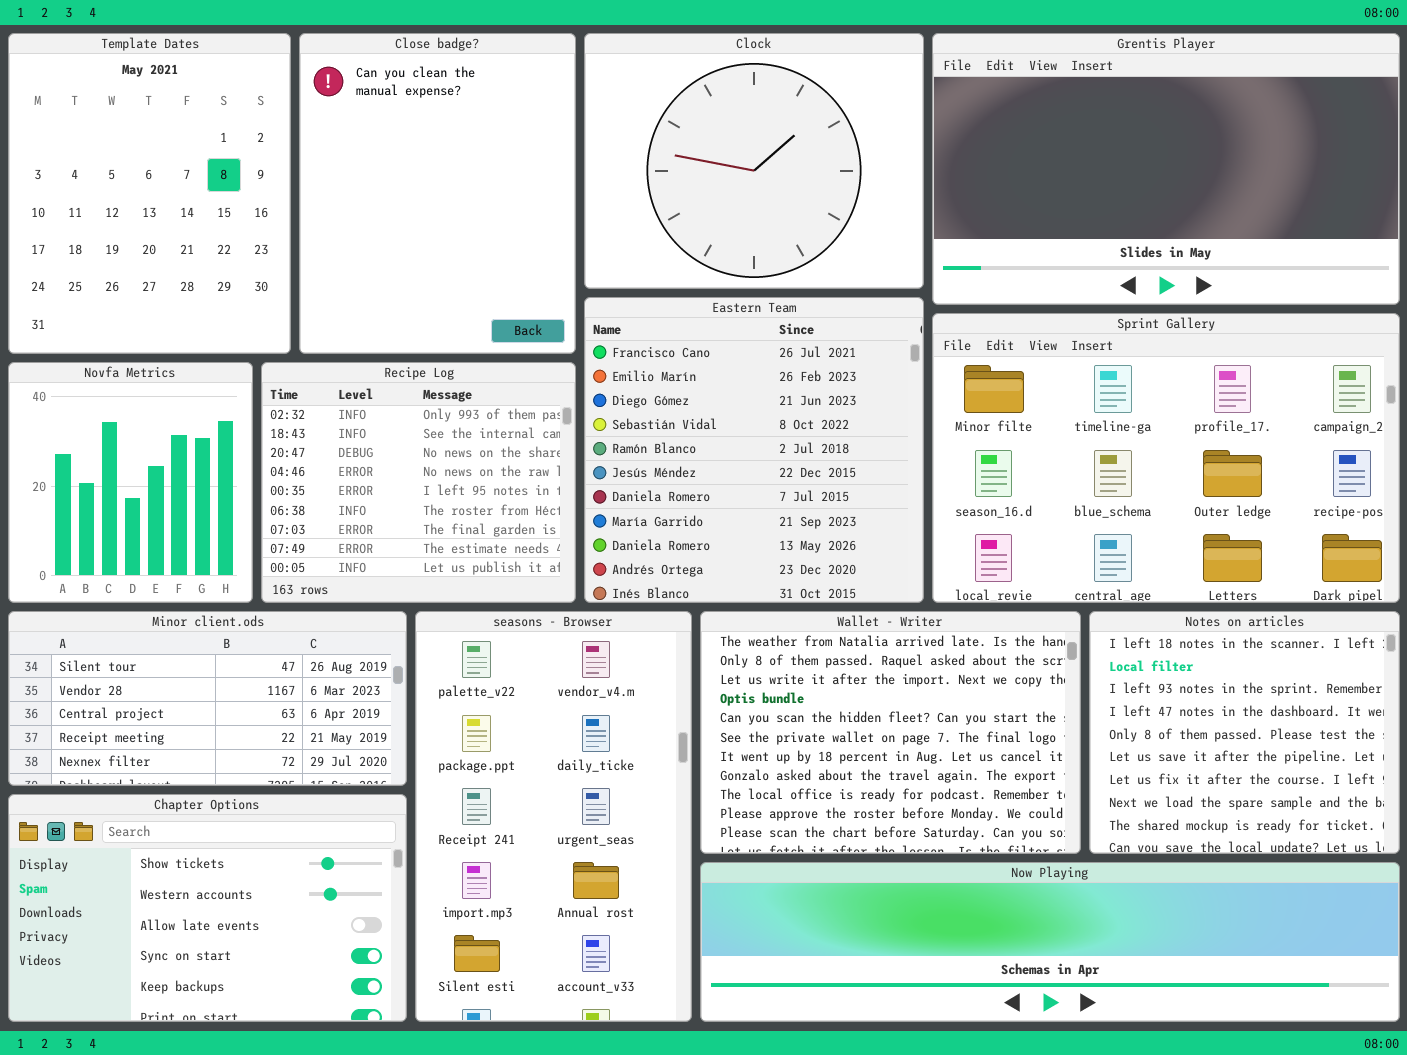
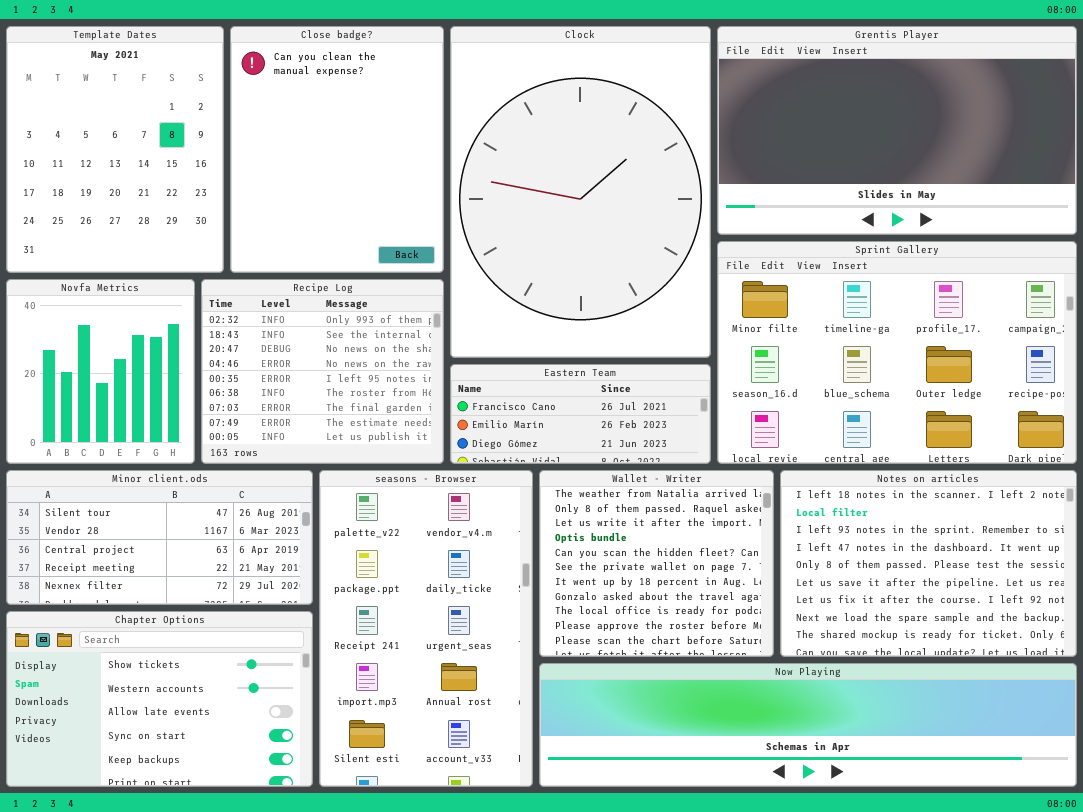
Clock: [584,33,924,289] -> [450,26,711,358], resized
Eastern Team: [584,297,924,603] -> [450,364,711,464], resized
Wallet - Writer: [700,611,1081,854] -> [539,470,774,657], resized
Notes on articles: [1089,611,1400,854] -> [780,470,1077,657], resized

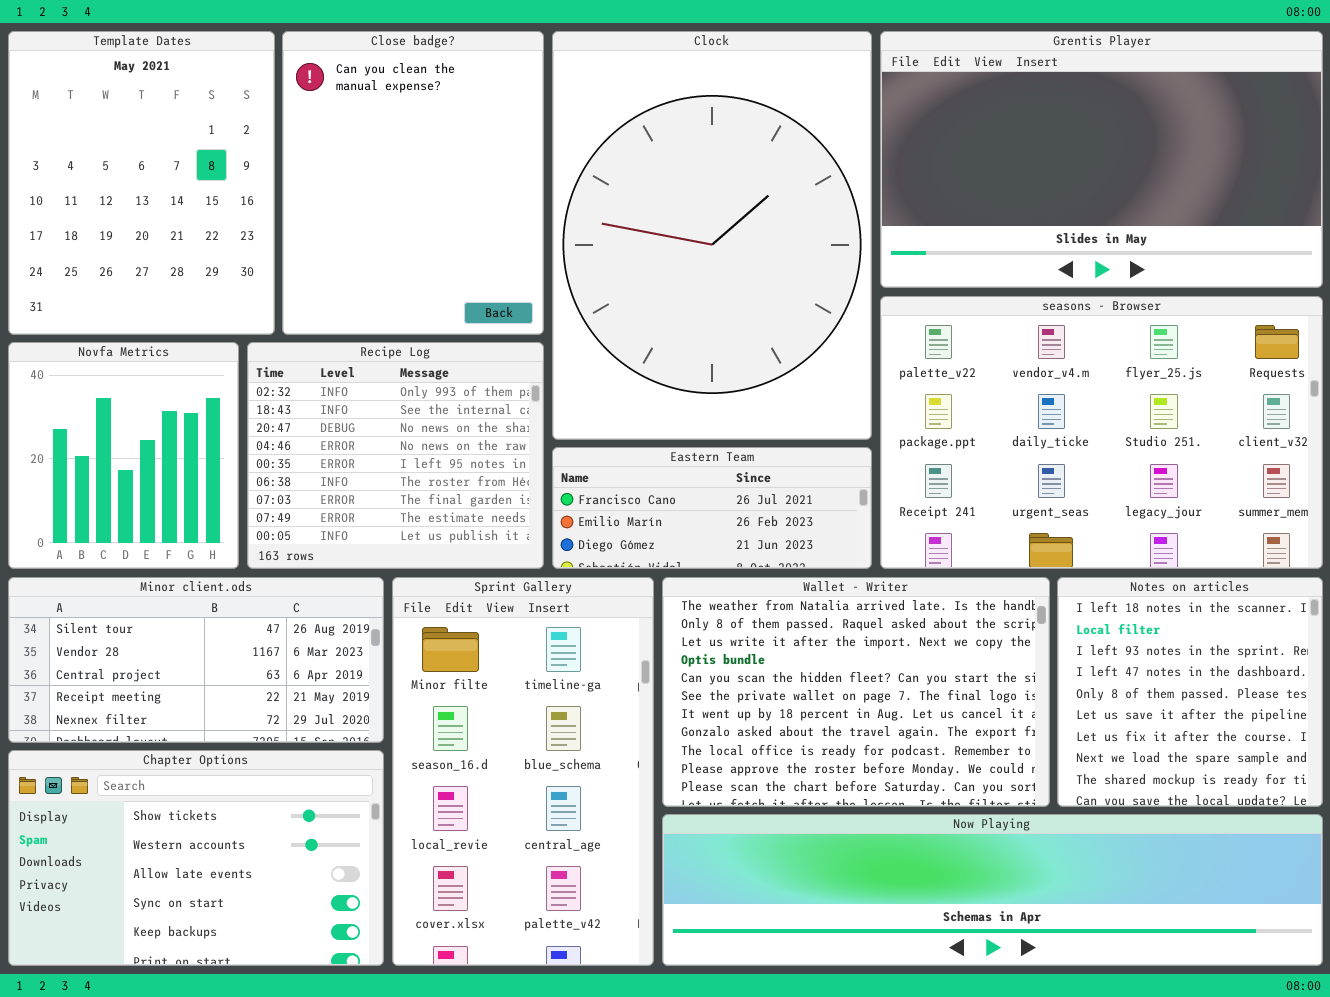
Sprint Gallery: [717,241,1077,464] -> [392,577,654,966], moved, resized
seasons - Browser: [319,470,533,787] -> [880,296,1323,569], moved, resized
Wallet - Writer: [539,470,774,657] -> [662,577,1050,807], resized
Notes on articles: [780,470,1077,657] -> [1057,577,1323,807], resized

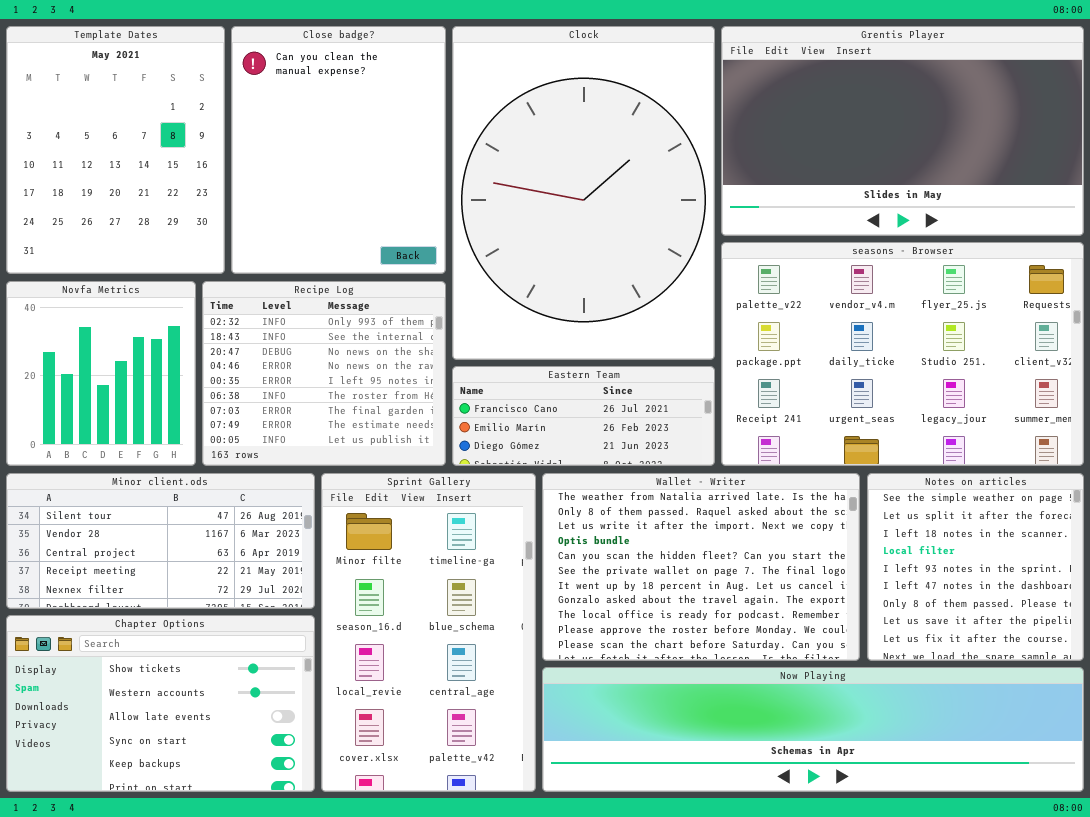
Notes on articles: [1057,577,1323,807] -> [867,473,1084,661], scrolled up 2 rows

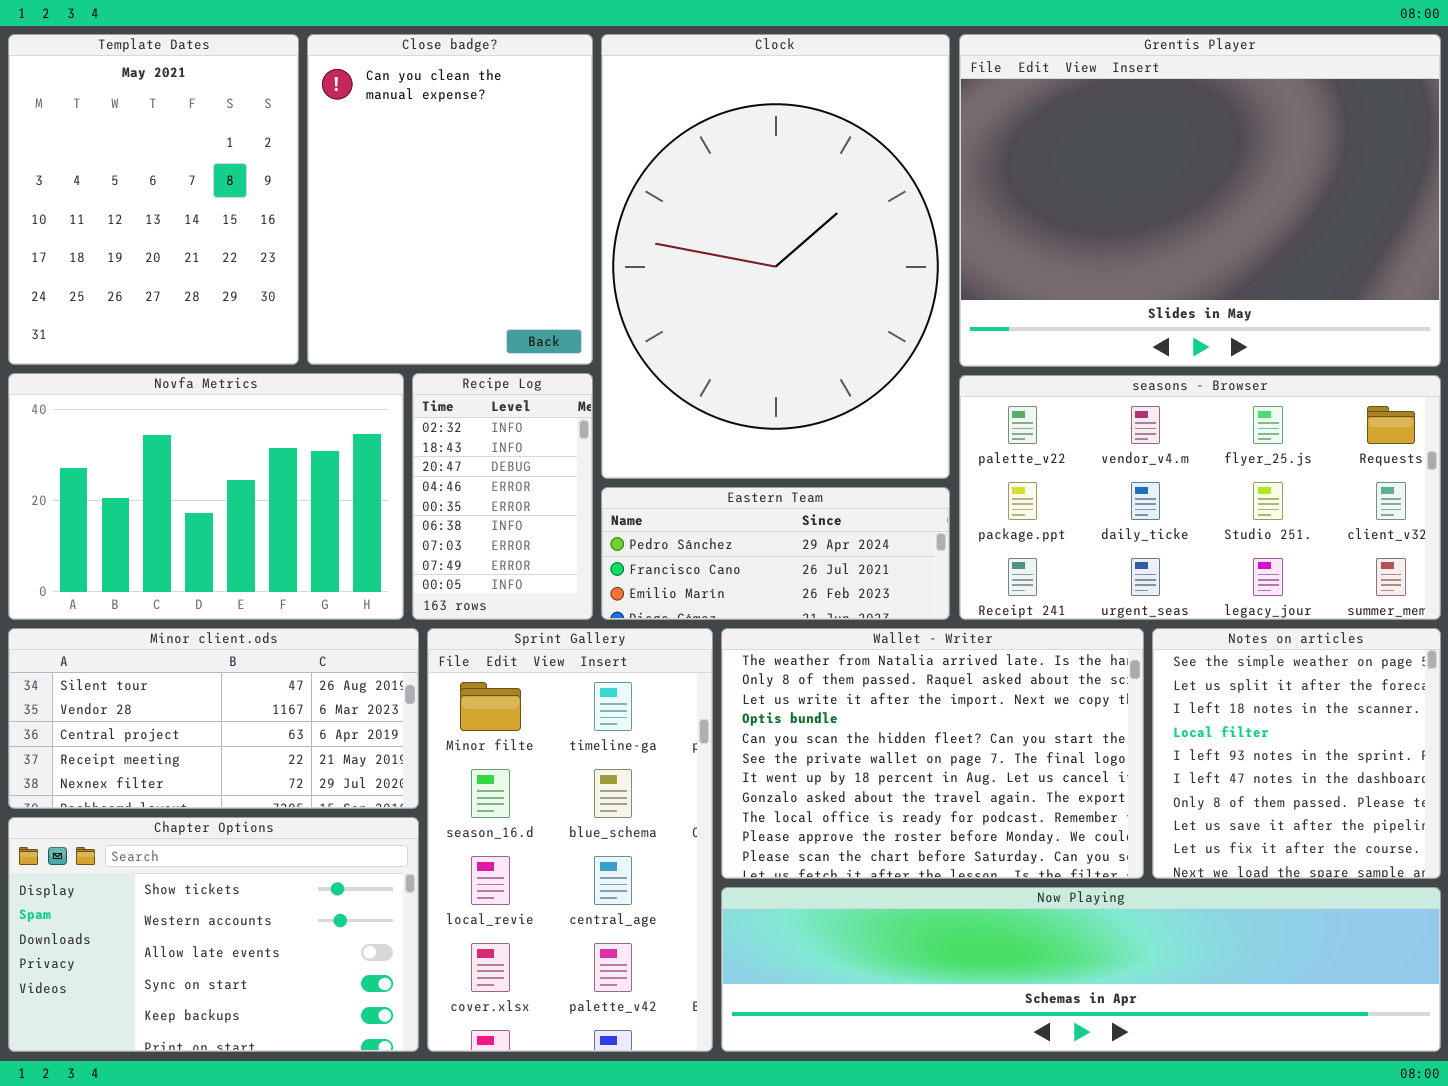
Grentis Player: [721,26,1084,236] -> [959,34,1441,367], resized
seasons - Browser: [721,242,1084,466] -> [959,375,1441,620], resized
Novfa Metrics: [6,281,196,466] -> [8,373,404,620], resized
Recipe Log: [202,281,446,466] -> [412,373,593,620], resized
Eastern Team: [452,366,715,466] -> [601,487,950,620], scrolled up 1 row

